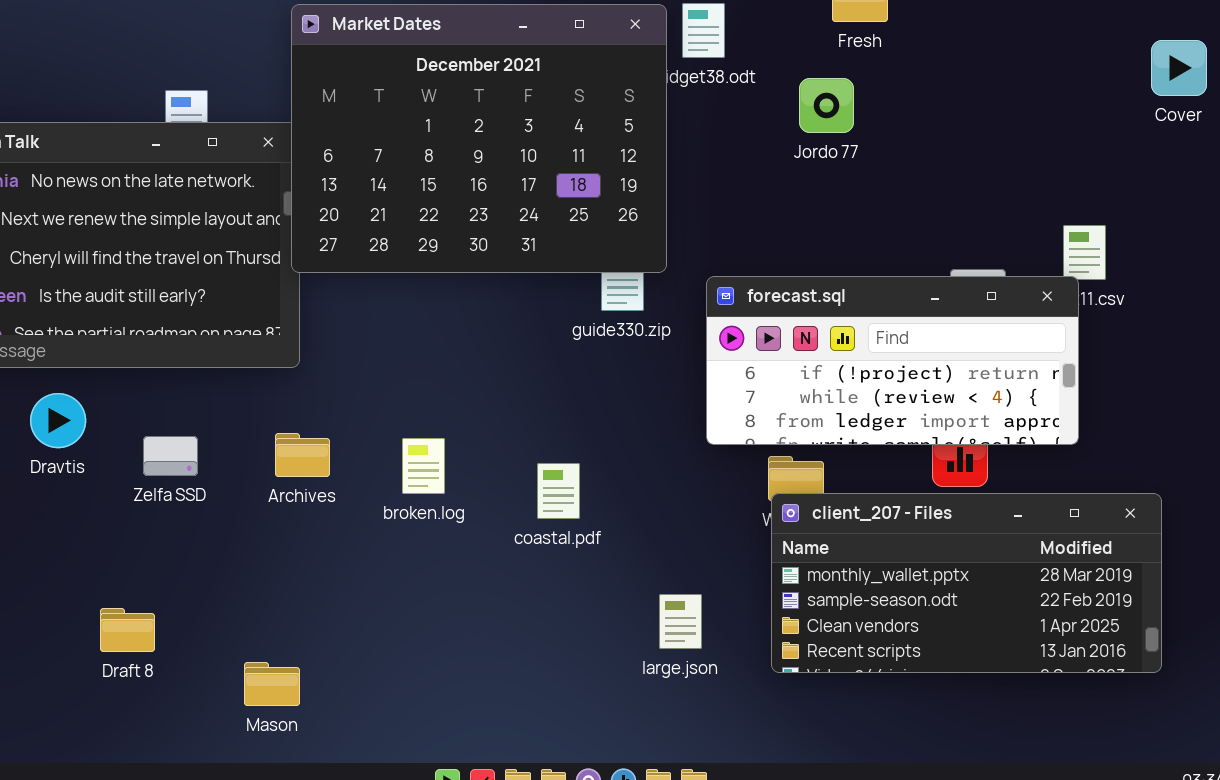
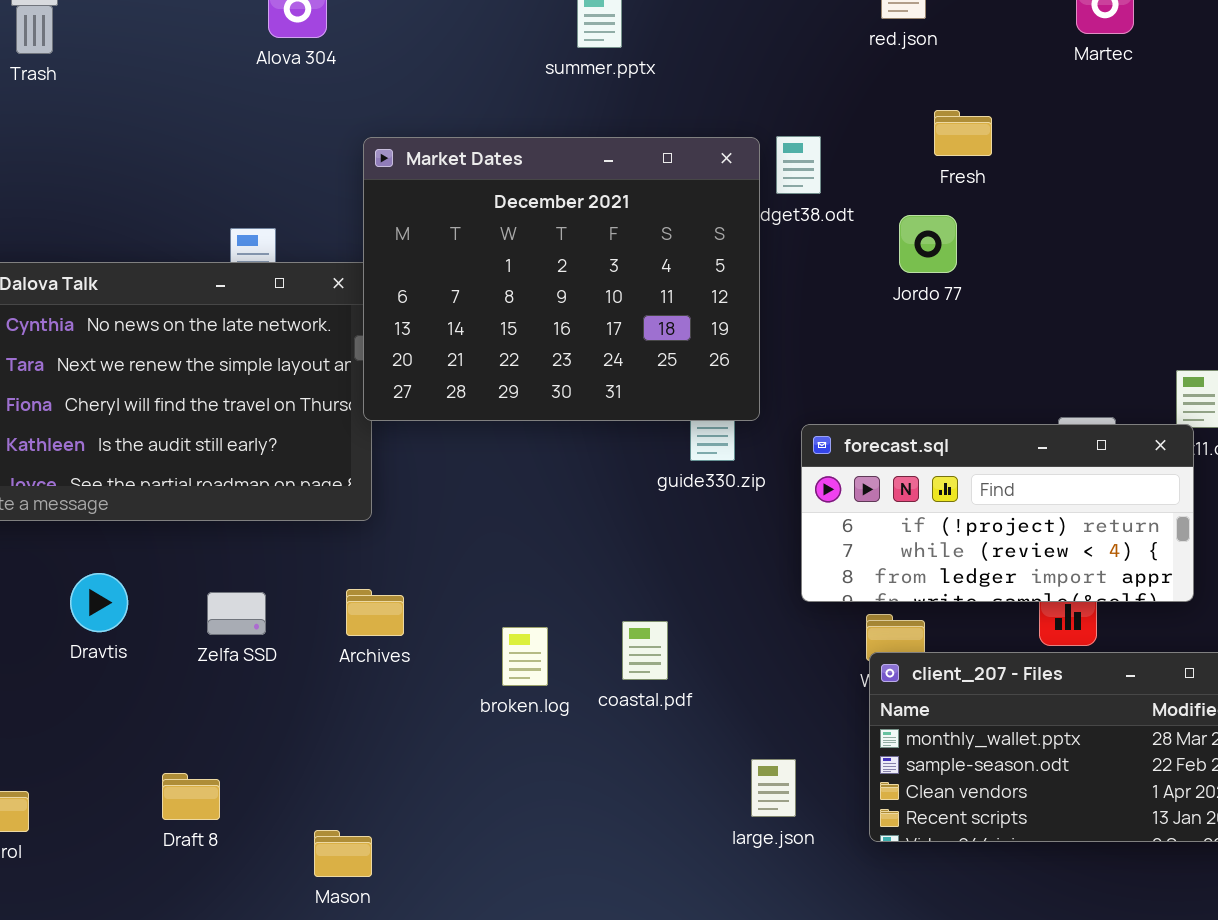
Dravtis: [30,393,86,448] -> [70,573,128,632], moved
broken.log: [402,438,445,494] -> [502,627,548,686], moved

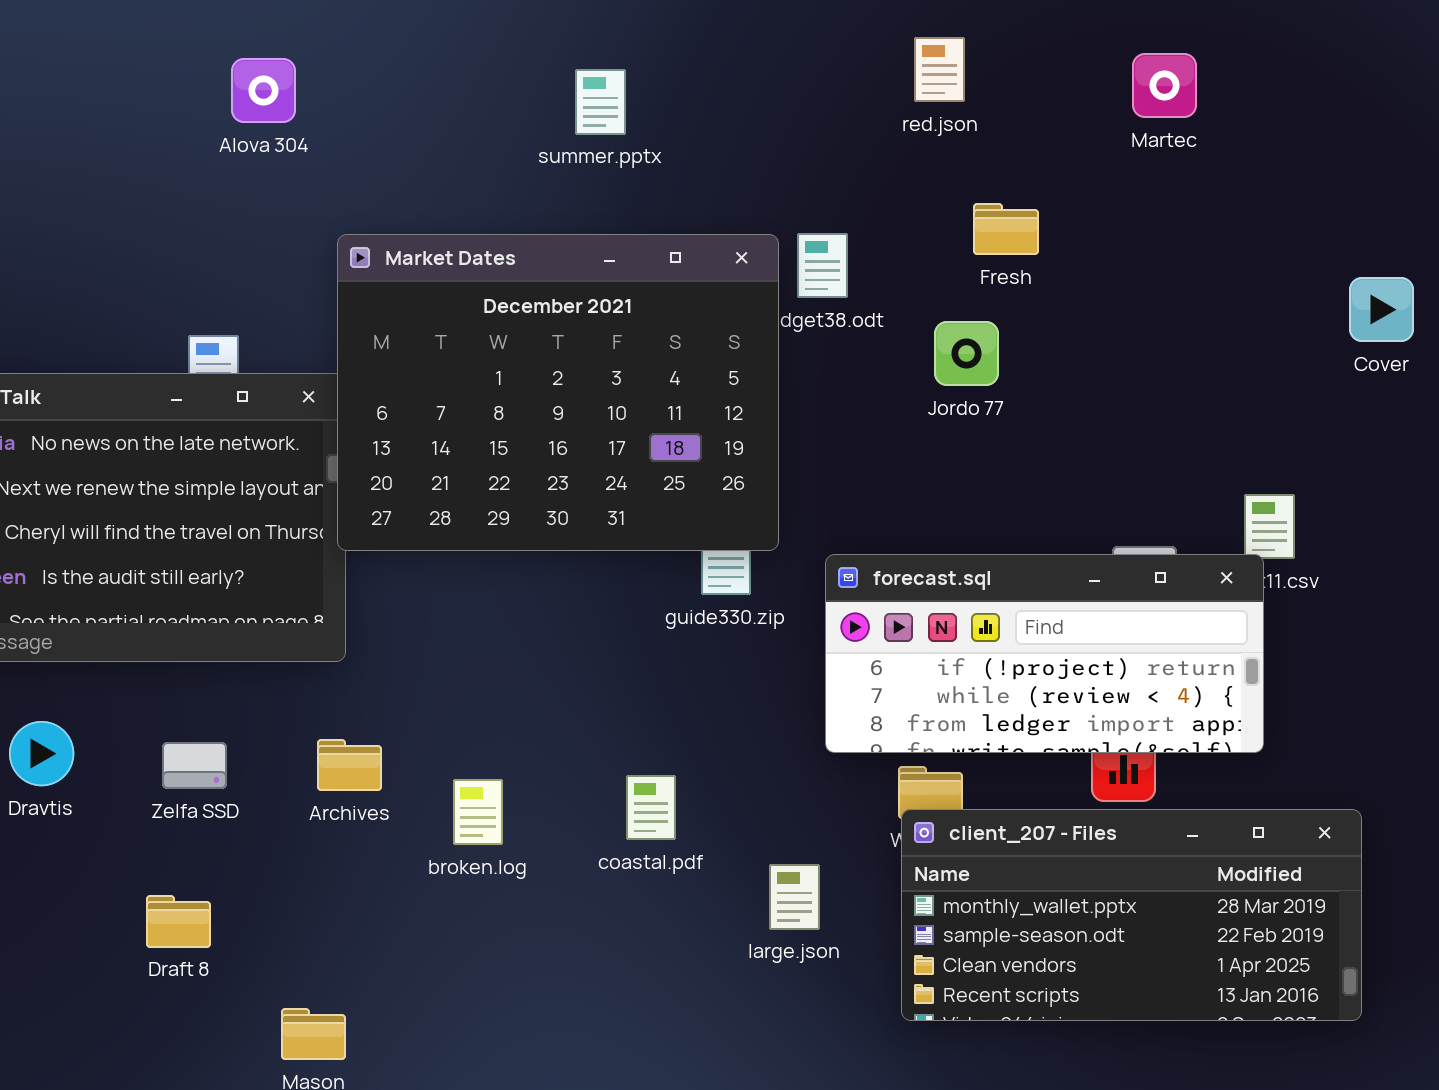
broken.log: [502,627,548,686] -> [453,779,503,845], moved
large.json: [751,759,796,817] -> [769,864,820,930], moved
Draft 8: [162,773,220,820] -> [146,895,211,948], moved

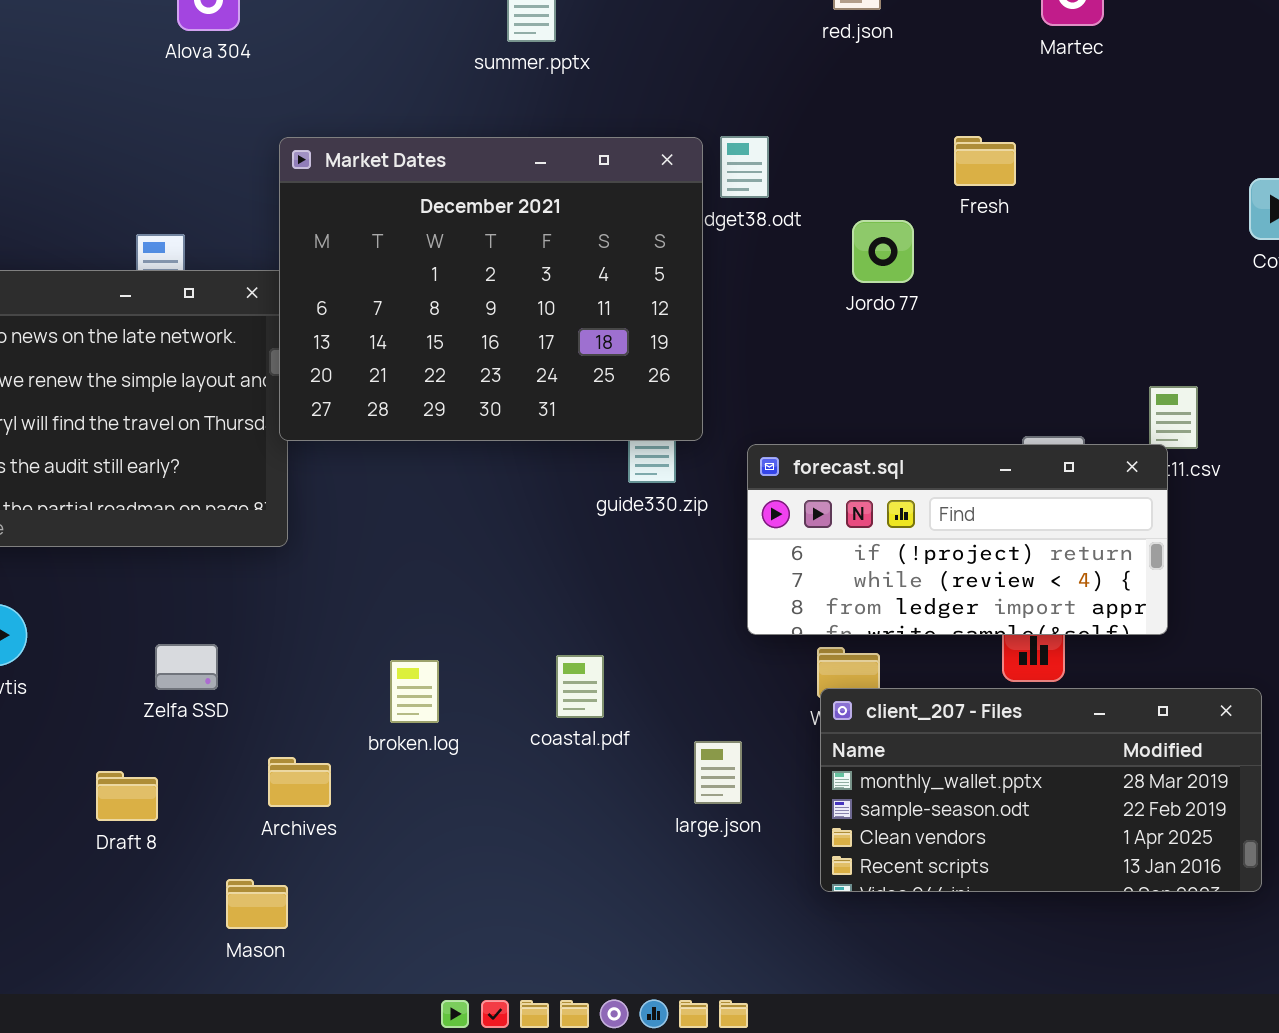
Fresh: [973,203,1039,255] -> [954,136,1016,186], moved
Archives: [317,739,382,791] -> [268,757,331,807], moved
Zelfa SSD: [162,742,227,789] -> [155,644,218,690], moved

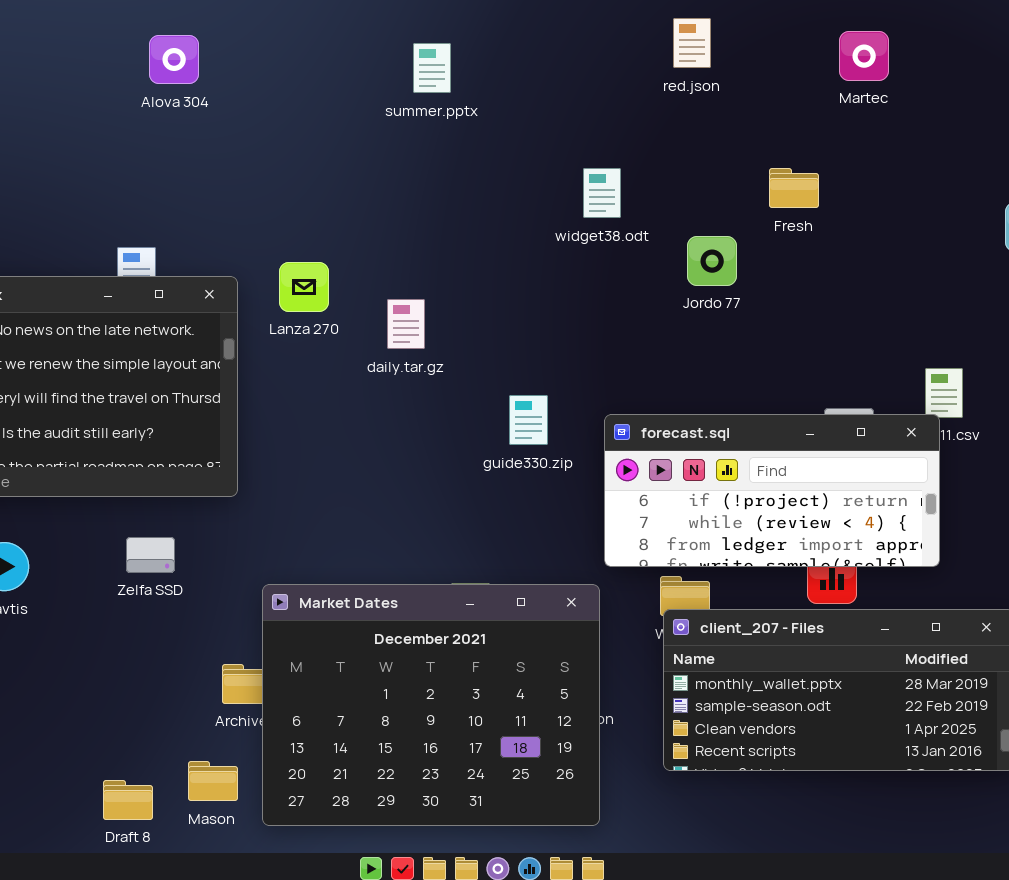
Market Dates: [279,137,703,441] -> [262,584,600,826], moved
Zelfa SSD: [155,644,218,690] -> [126,537,175,573], moved
Draft 8: [96,771,158,821] -> [103,780,153,820], moved

